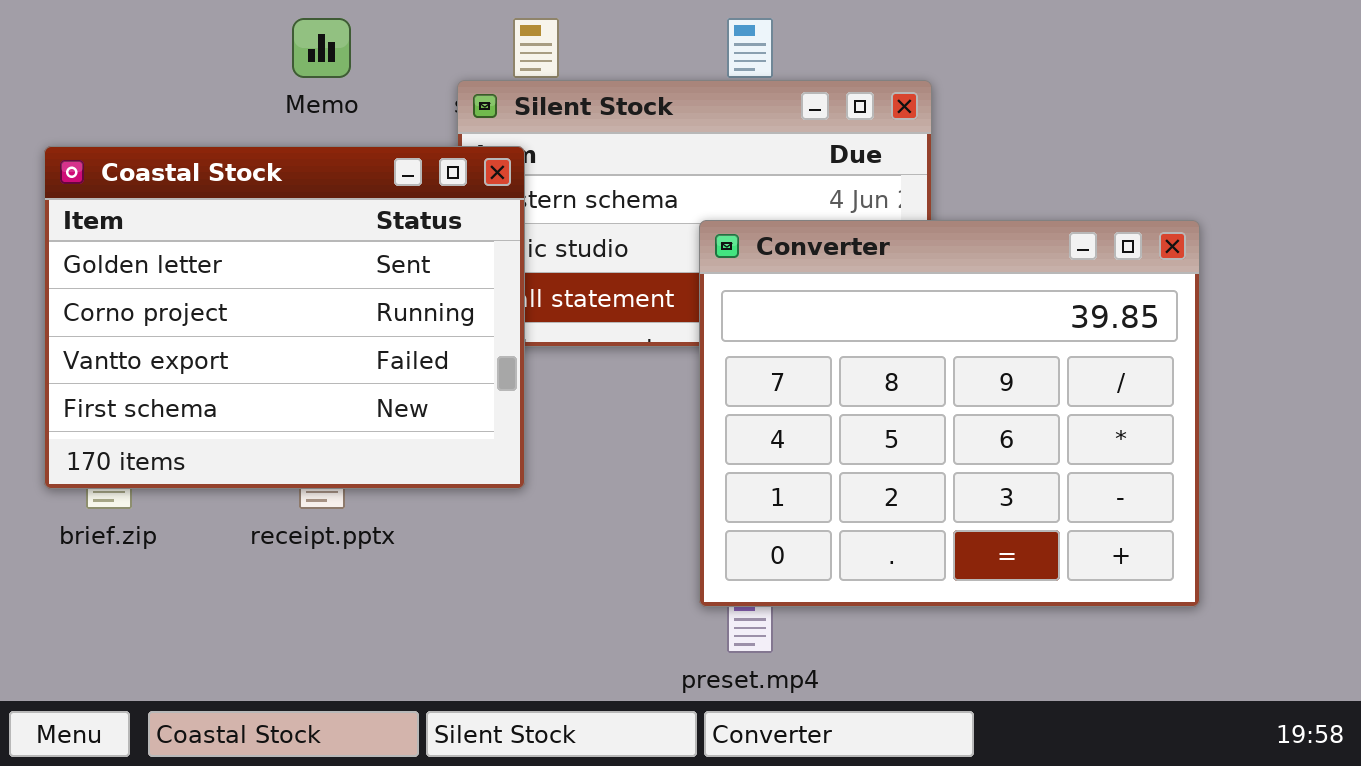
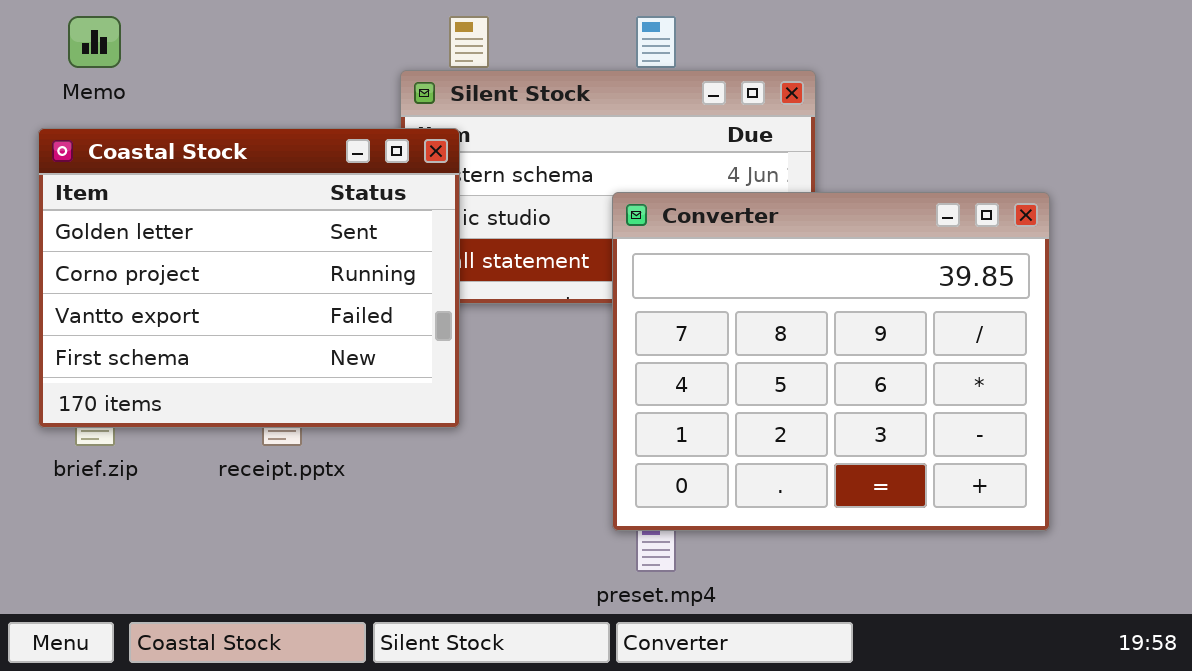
Memo: [292,18,351,78] -> [68,16,121,68], moved

